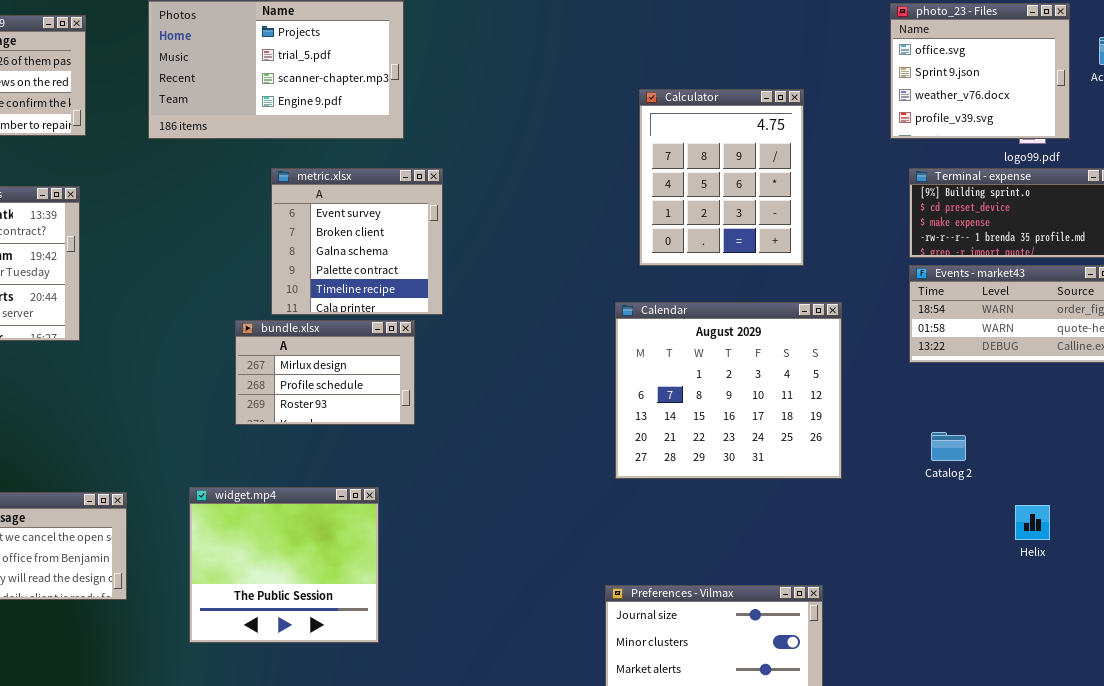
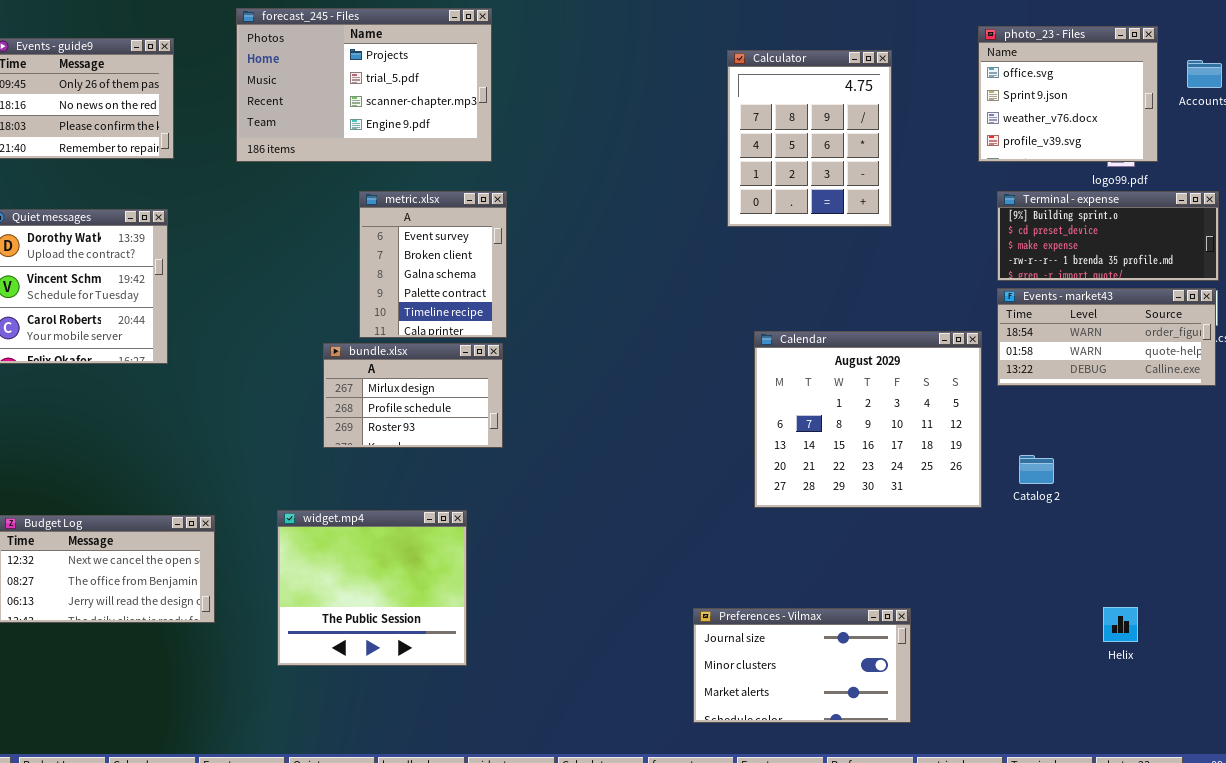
Calculator: [639,89,804,266] -> [727,50,892,227], moved
metric.xlsx: [271,168,443,315] -> [359,191,507,338], resized
Calendar: [615,302,842,479] -> [754,331,982,508], moved
Helix: [1015,505,1050,540] -> [1103,607,1138,642], moved

